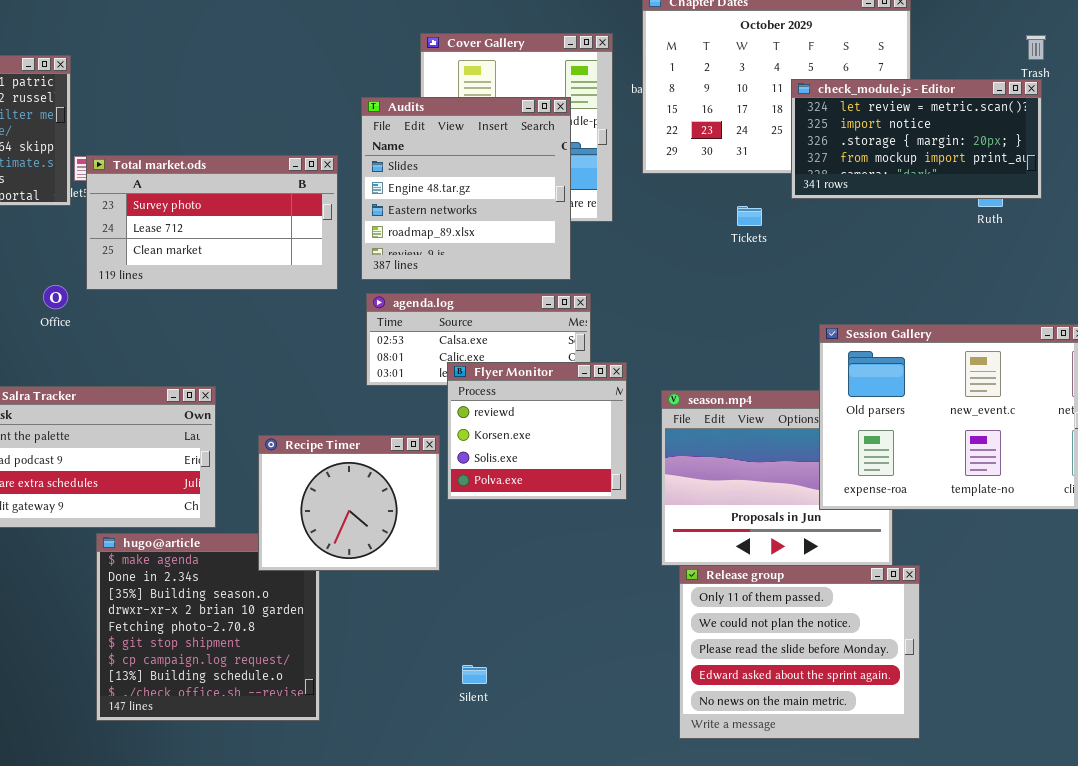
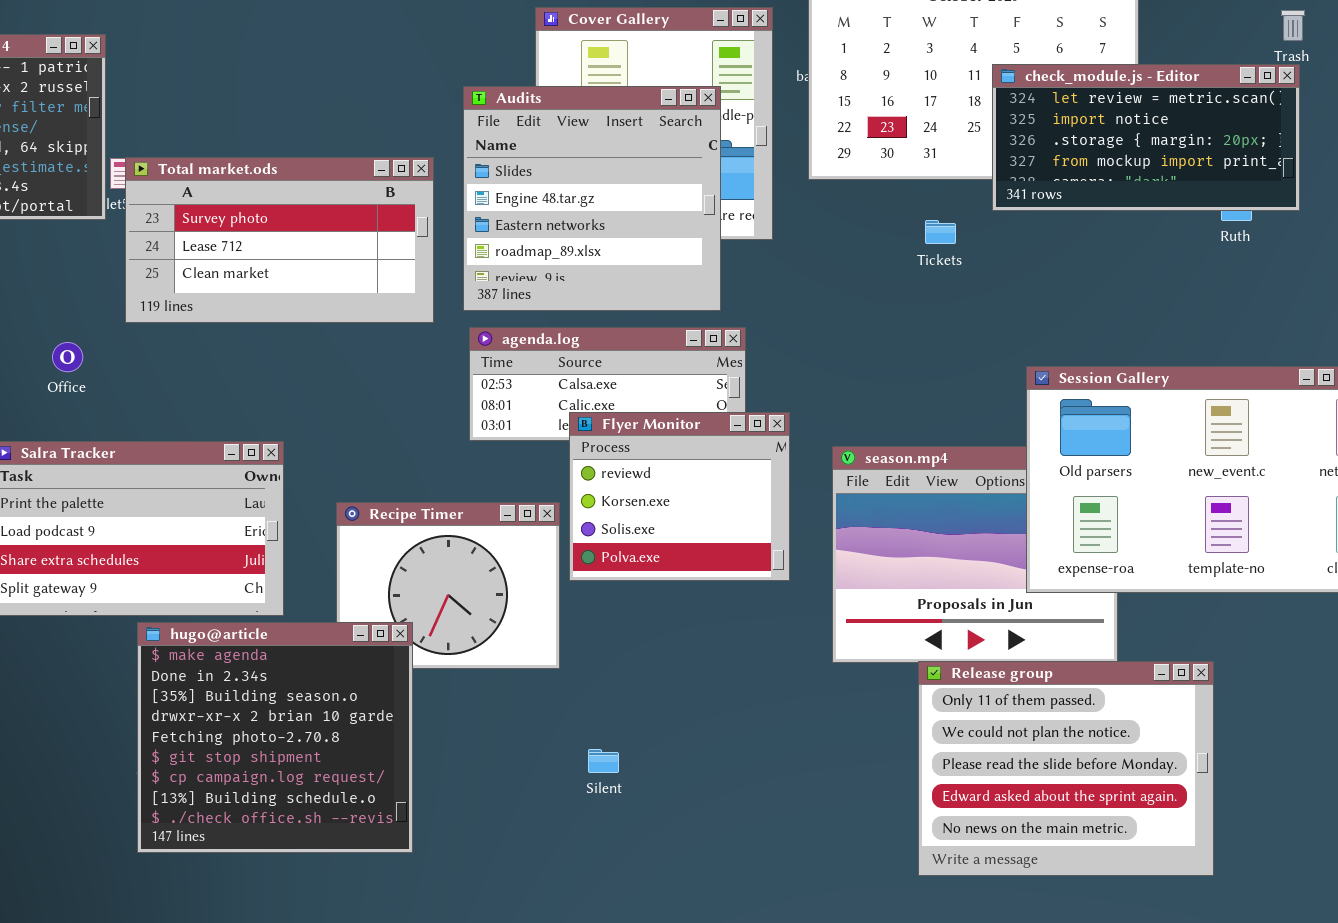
Office: [43,285,68,309] -> [52,342,83,372], moved
hugo@article: [96,533,320,721] -> [137,622,413,853], raised
Release group: [679,565,920,739] -> [918,661,1214,876], moved
Silent: [462,665,487,684] -> [588,749,619,773], moved

